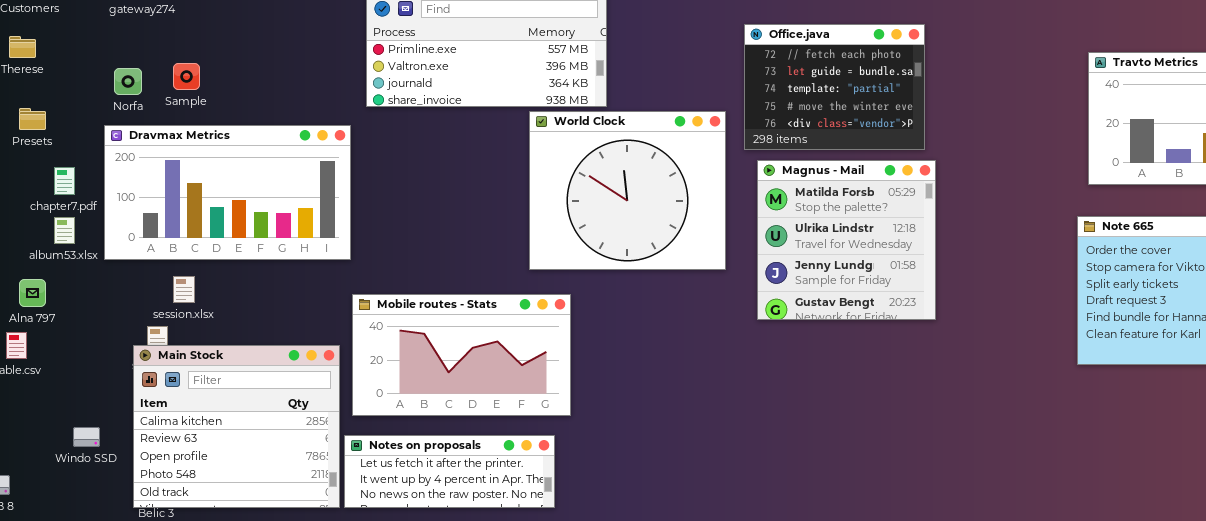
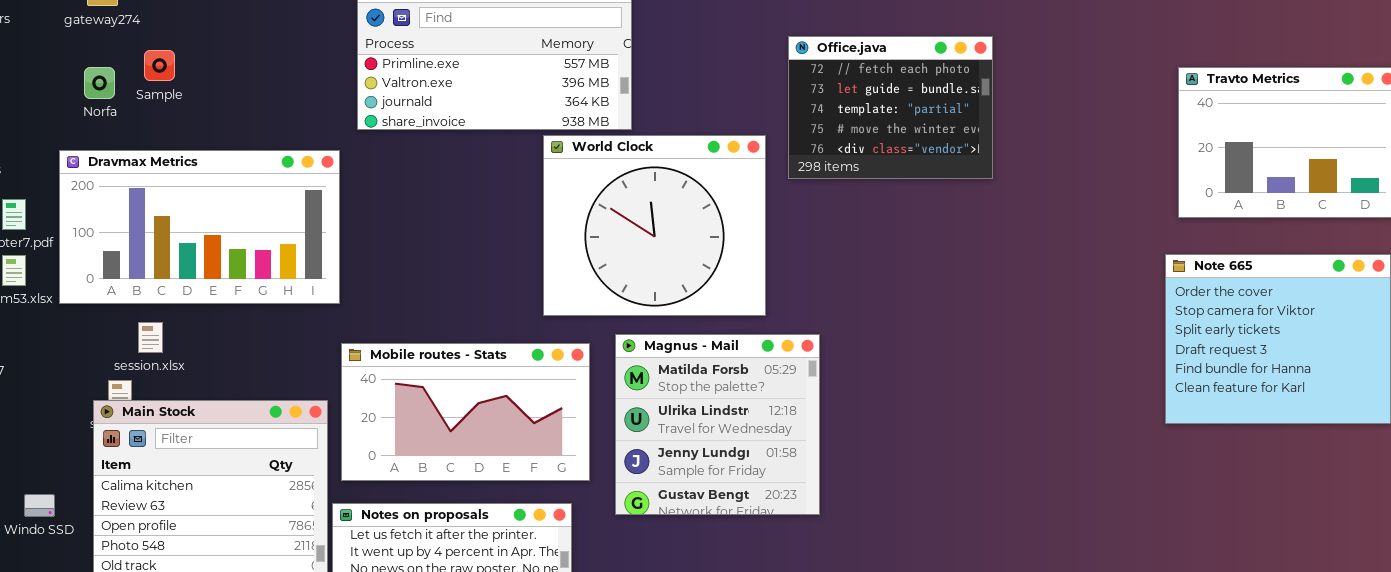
Sample: [173,63,200,90] -> [144,50,175,81], moved
Norfa: [114,68,142,95] -> [84,67,115,99], moved
Magnus - Mail: [757,160,936,320] -> [615,334,820,515], moved

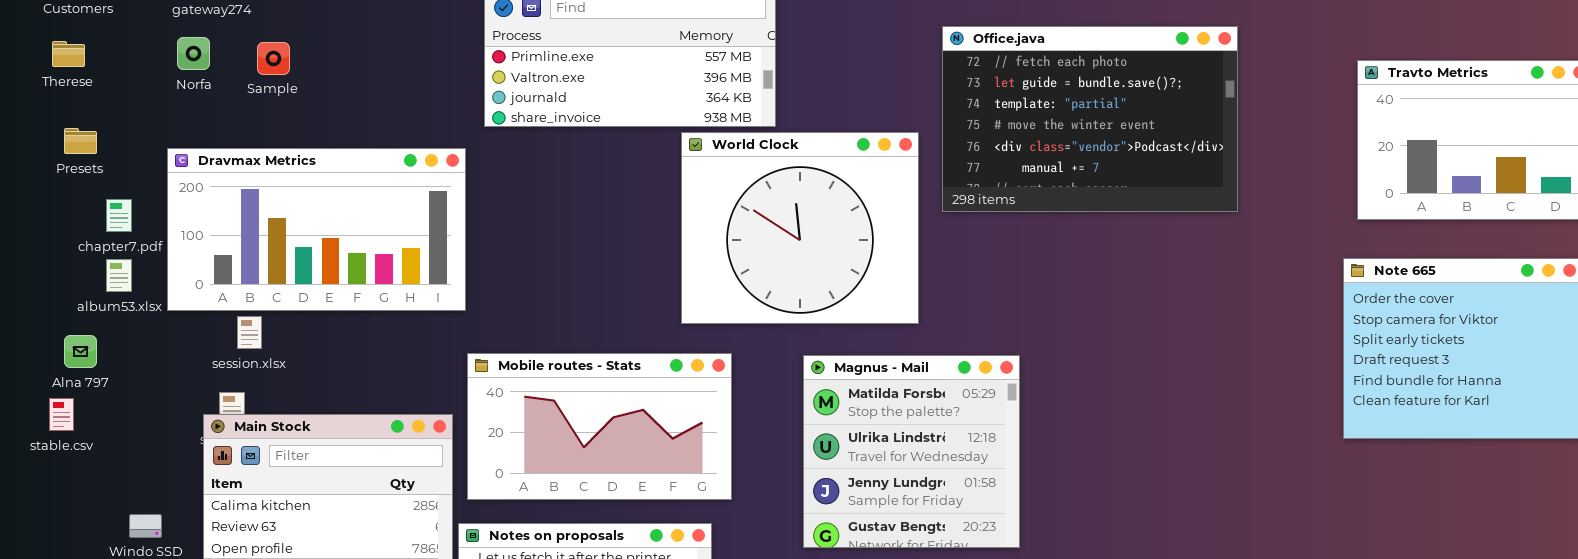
Office.java: [788,36,993,179] -> [942,26,1238,212], resized
Norfa: [84,67,115,99] -> [177,37,210,70], moved
session.xlsx: [138,322,163,353] -> [237,316,262,349], moved
Magnus - Mail: [615,334,820,515] -> [803,355,1020,548], moved

